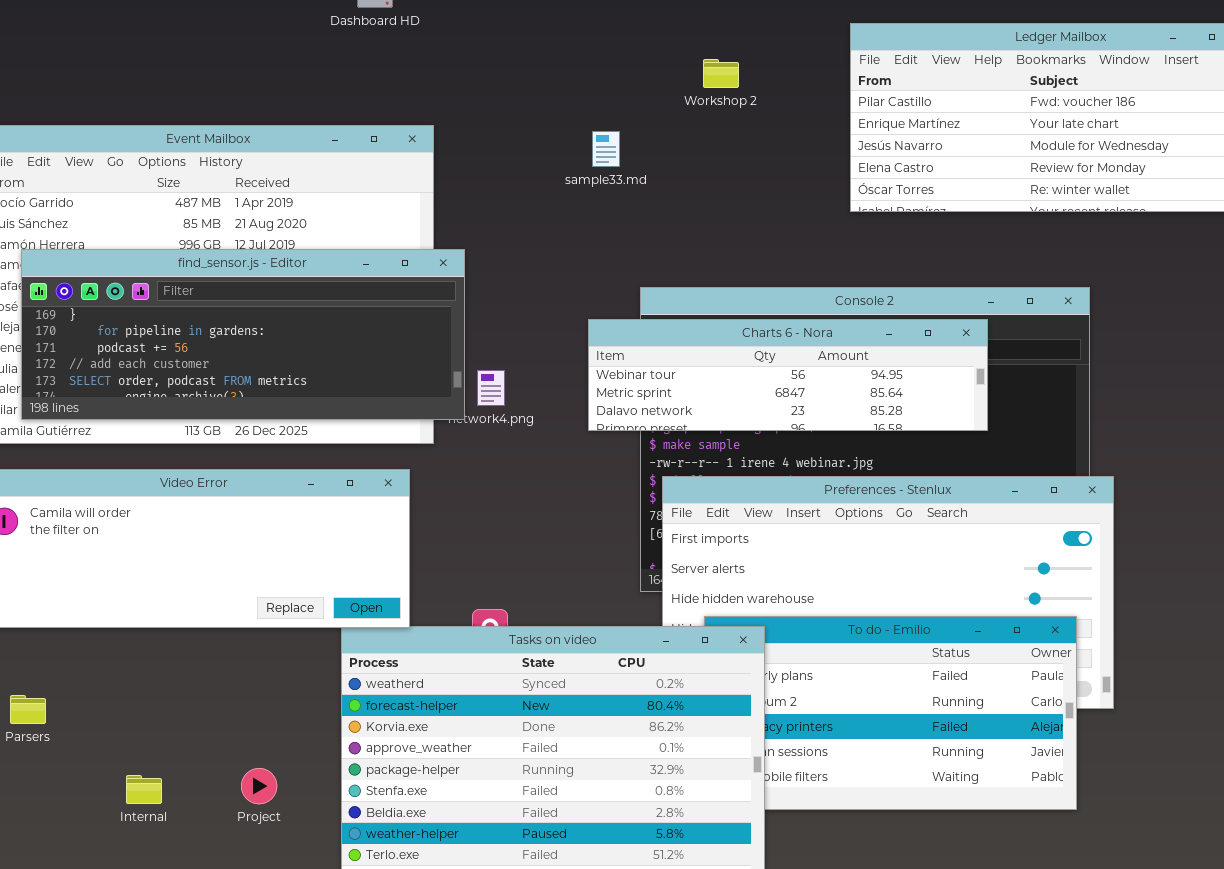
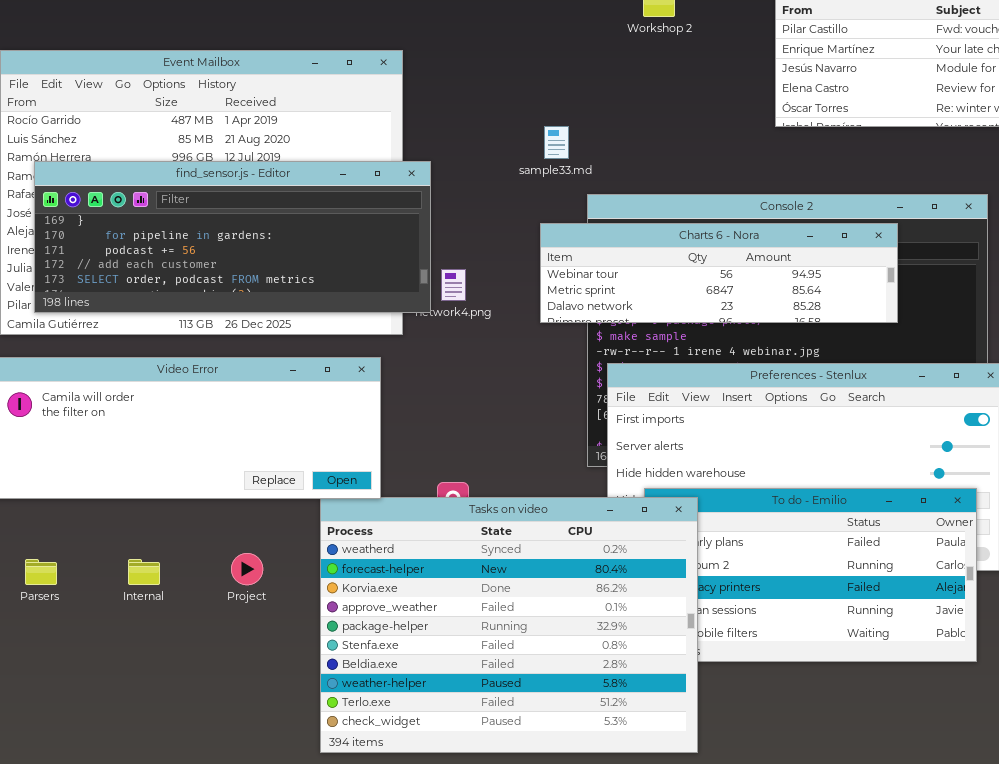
sample33.md: [592,131,620,167] -> [544,126,569,159], moved
Project: [241,768,277,804] -> [231,553,263,585], moved
Internal: [126,775,162,804] -> [128,559,160,585], moved

